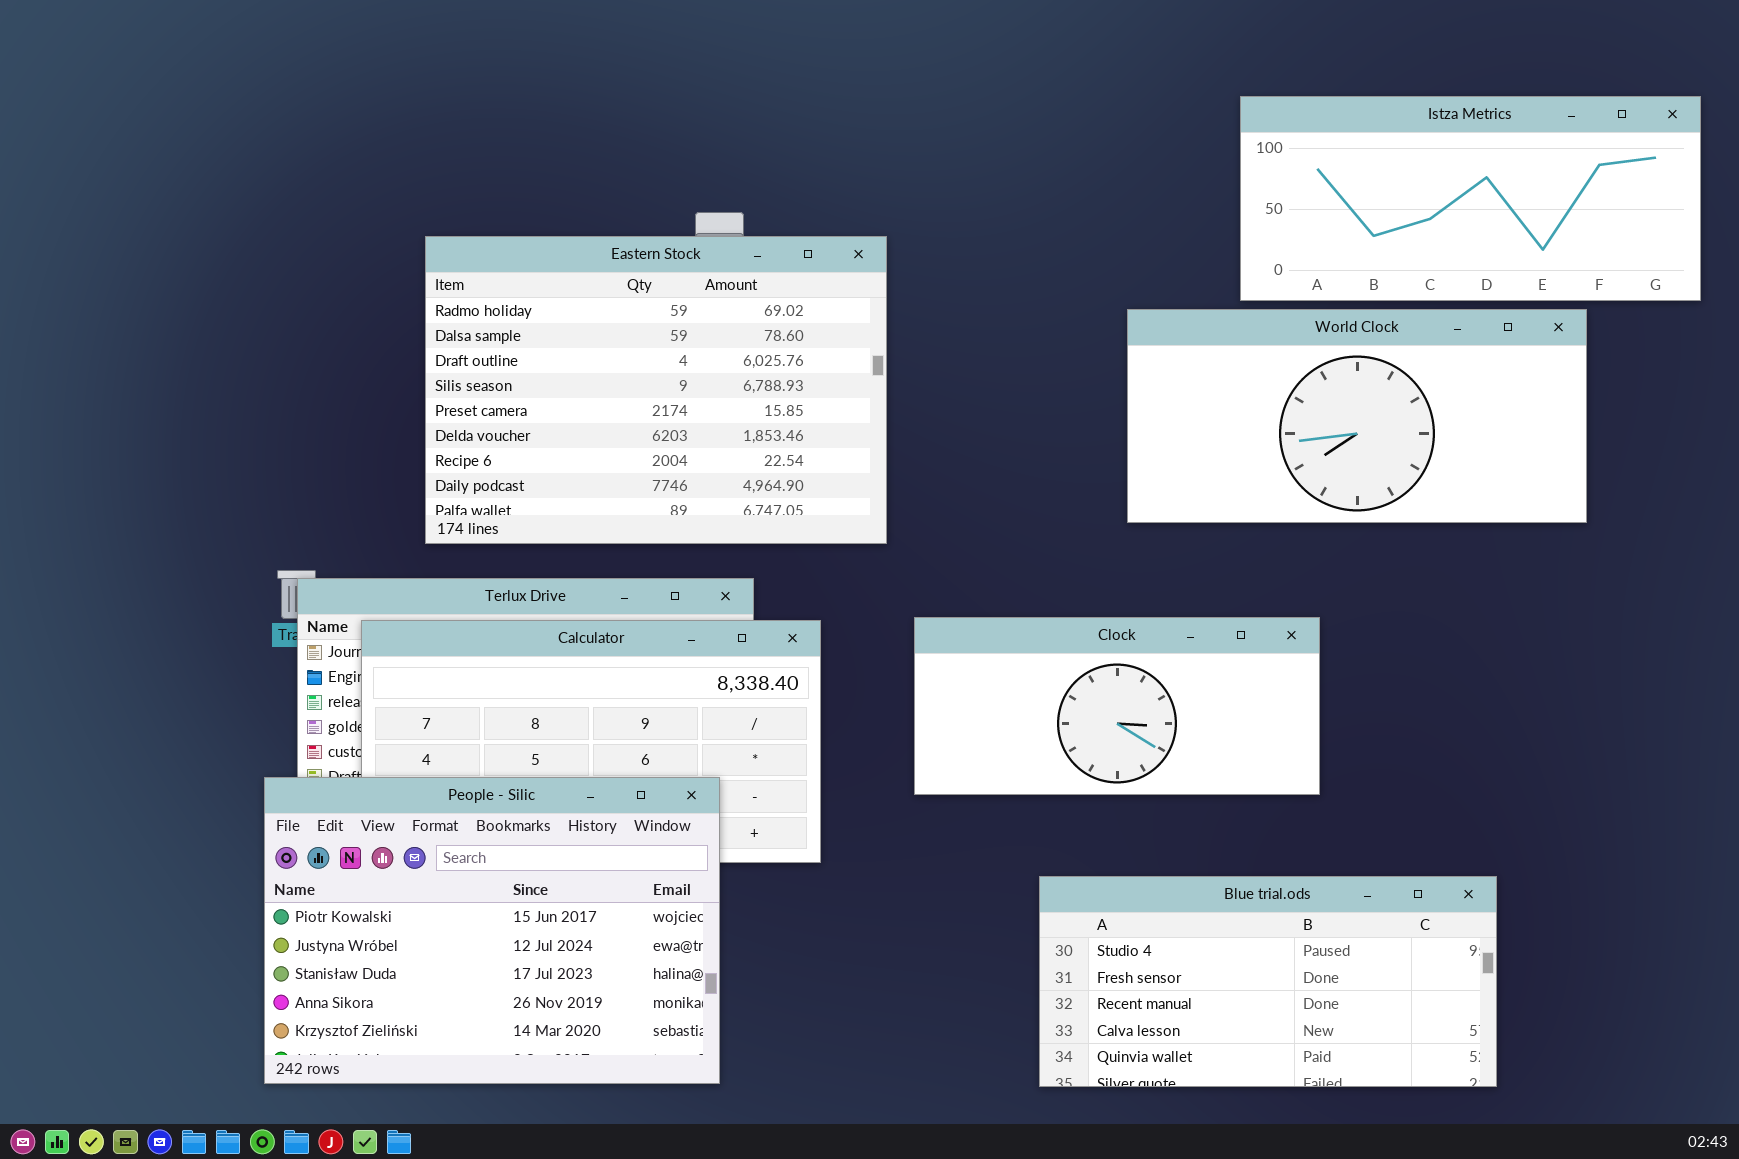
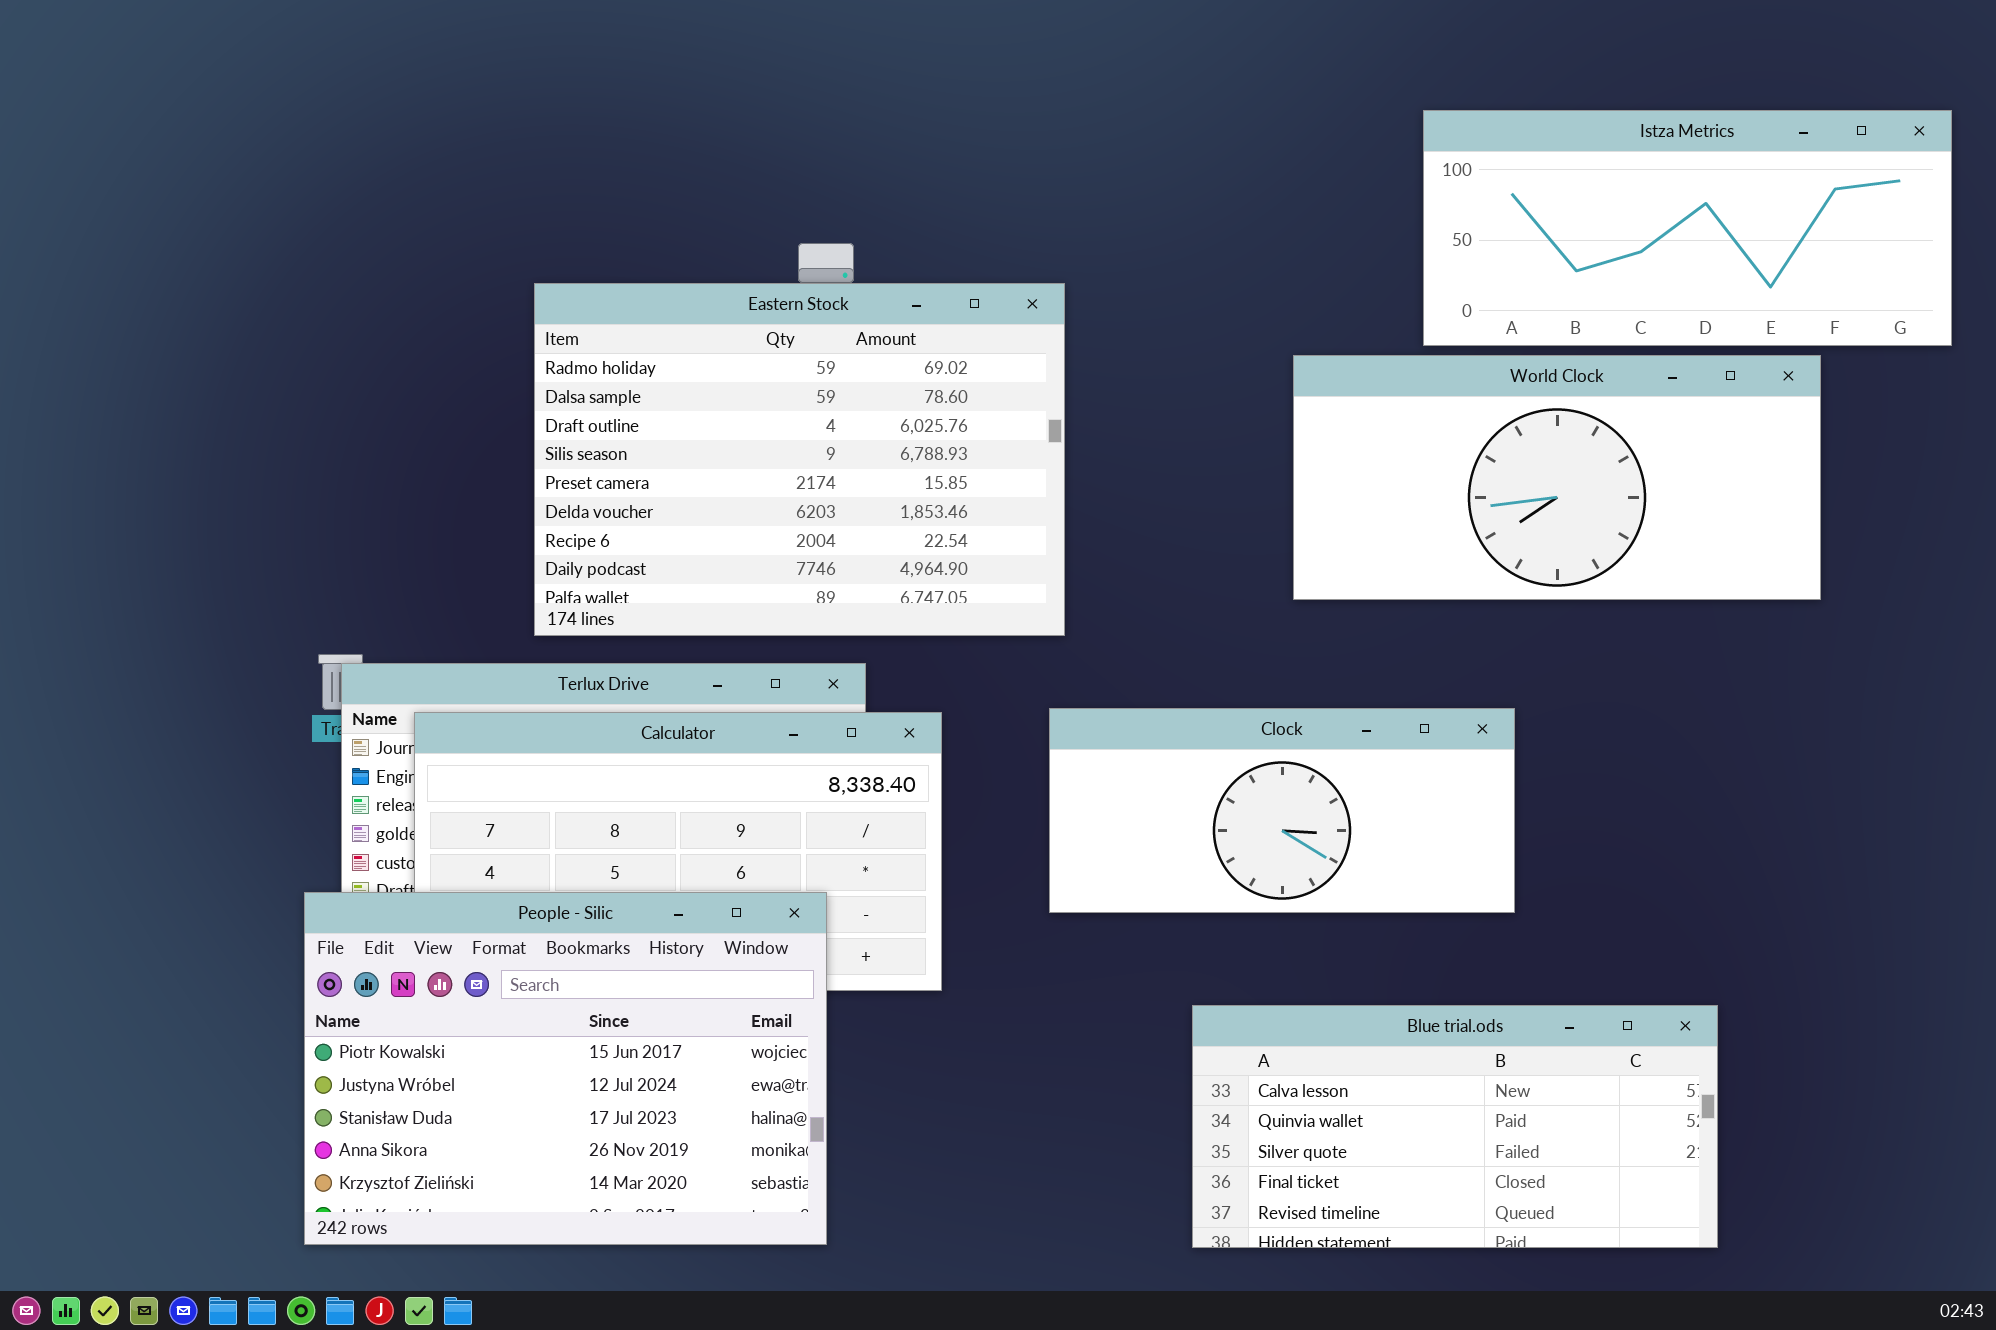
Eastern Stock: [425,236,887,544] -> [534,283,1065,636], moved
Blue trial.ods: [1039,876,1497,1087] -> [1192,1005,1718,1248], scrolled down 3 rows

